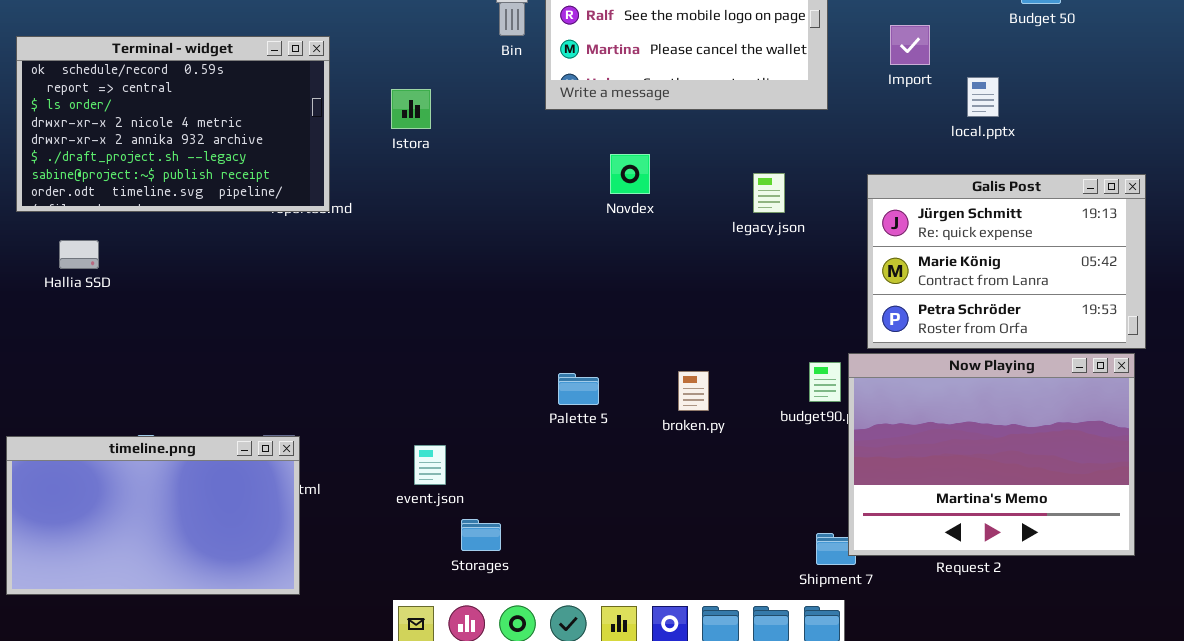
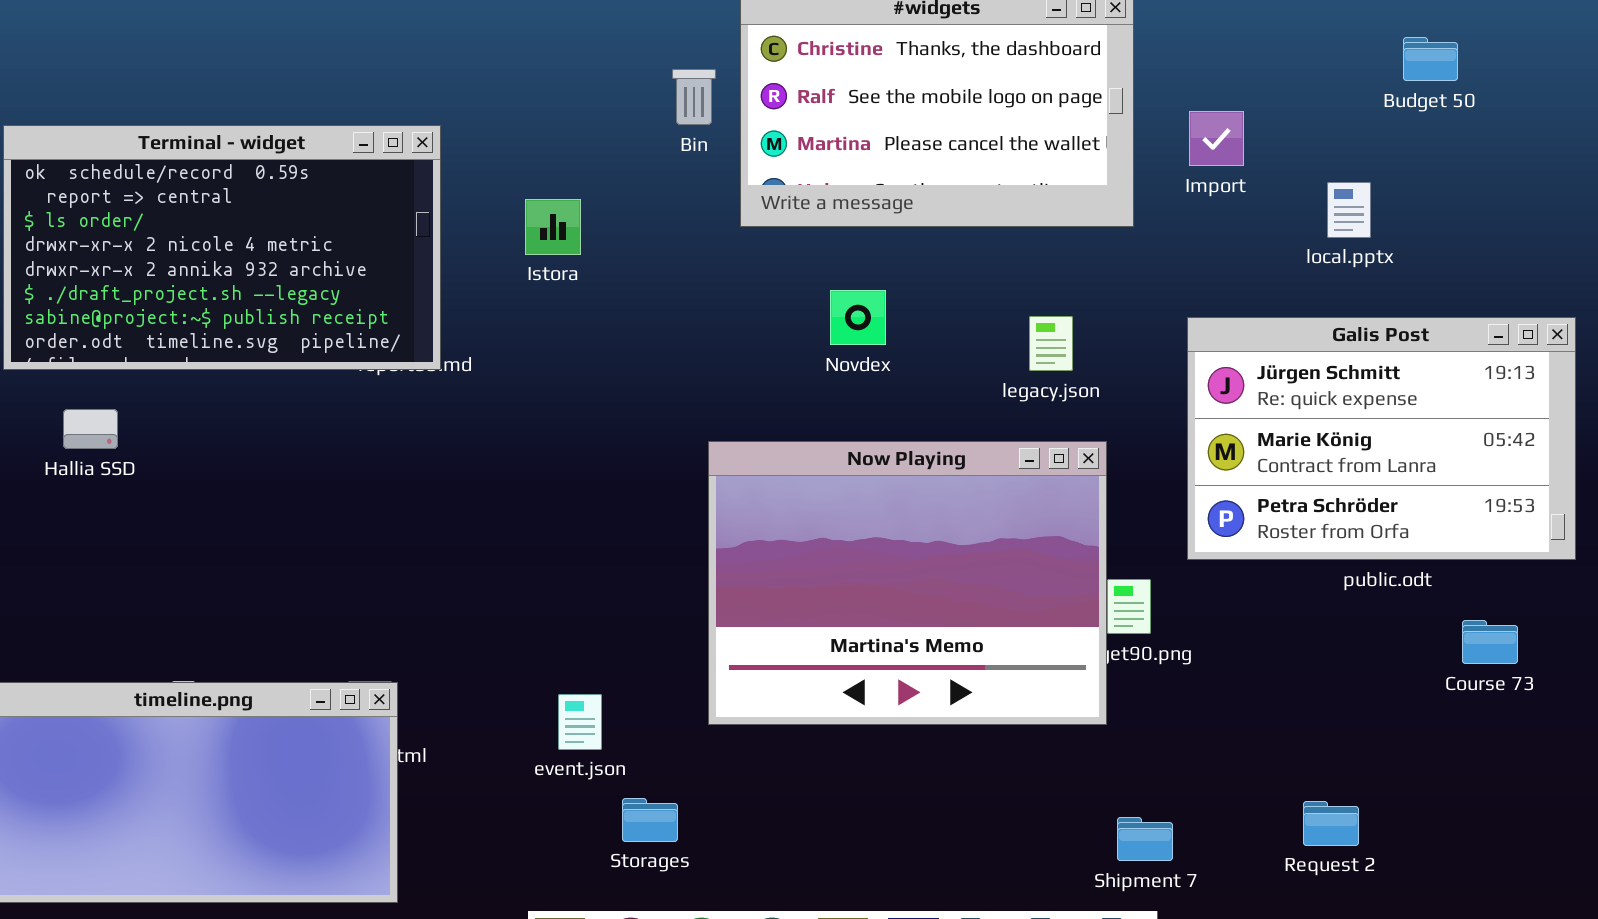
Import: [890,25,930,65] -> [1189,111,1244,166], moved
Now Playing: [848,353,1135,556] -> [708,441,1107,725], moved

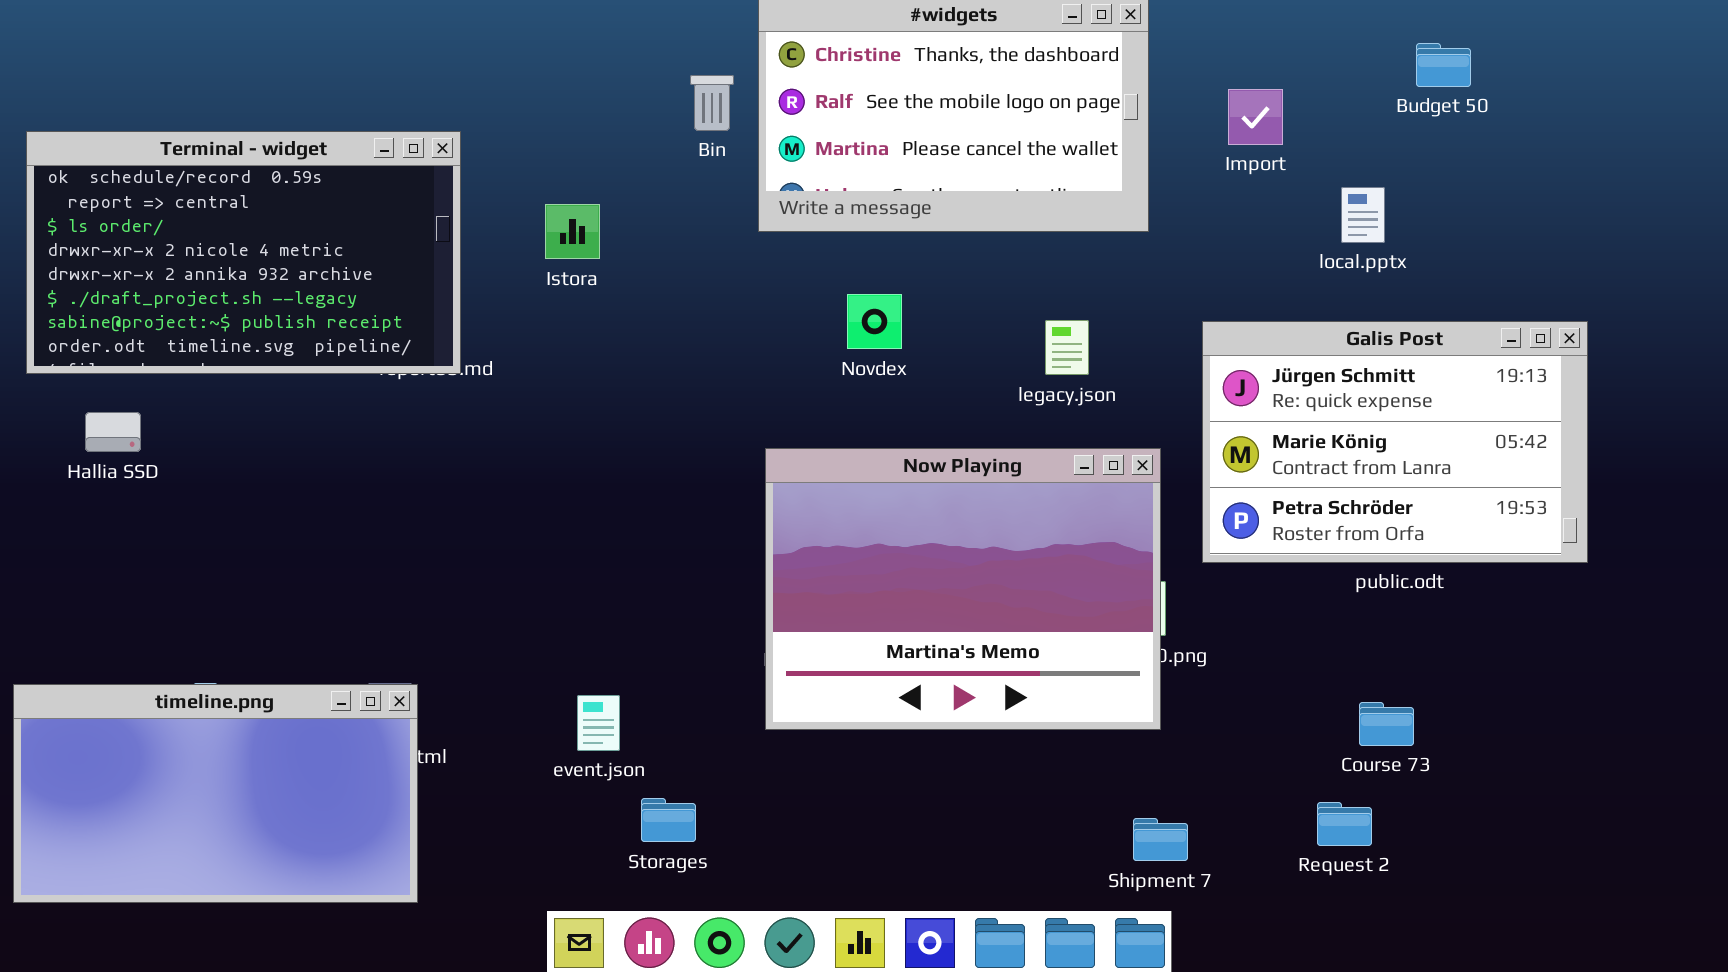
Import: [1189,111,1244,166] -> [1228,89,1283,145], moved
Now Playing: [708,441,1107,725] -> [765,448,1161,730], moved
Course 73: [1462,620,1518,664] -> [1359,702,1414,746], moved

